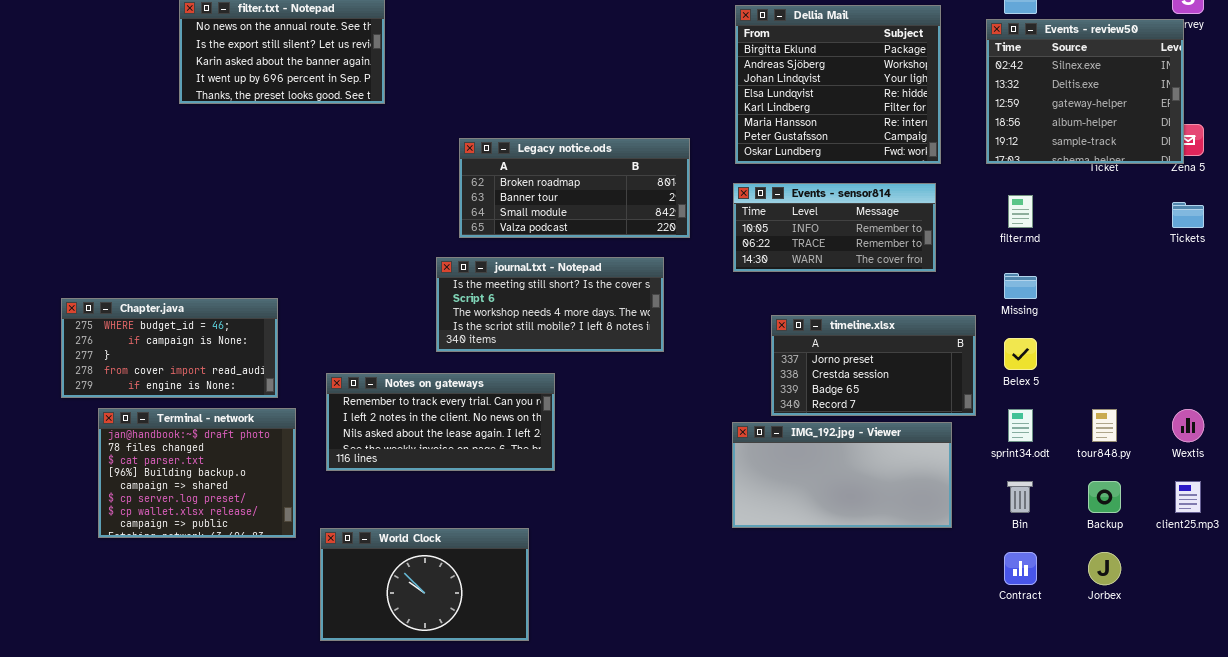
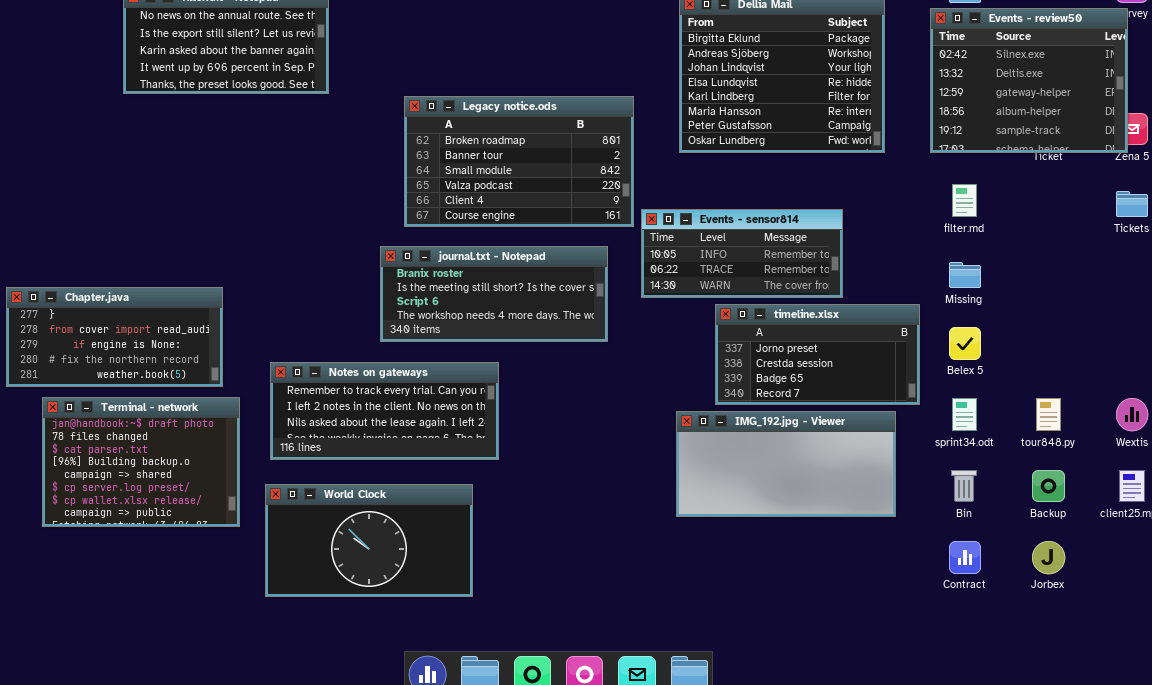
Legacy notice.ods: [459,138,690,238] -> [404,96,634,227], resized
Events - sensor814: [733,183,936,272] -> [641,209,843,298], moved
journal.txt - Notepad: [436,257,664,352] -> [380,246,608,342], scrolled up 1 row
Chapter.java: [61,298,278,398] -> [6,287,223,387], scrolled down 2 rows
World Clock: [320,528,529,641] -> [265,484,473,597], moved

